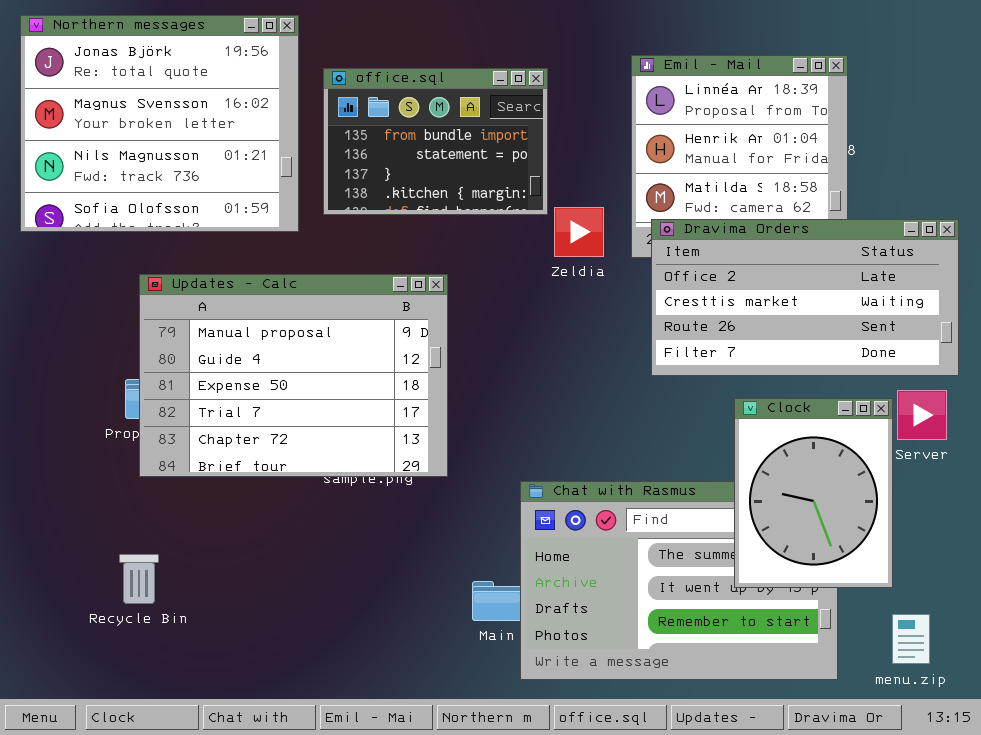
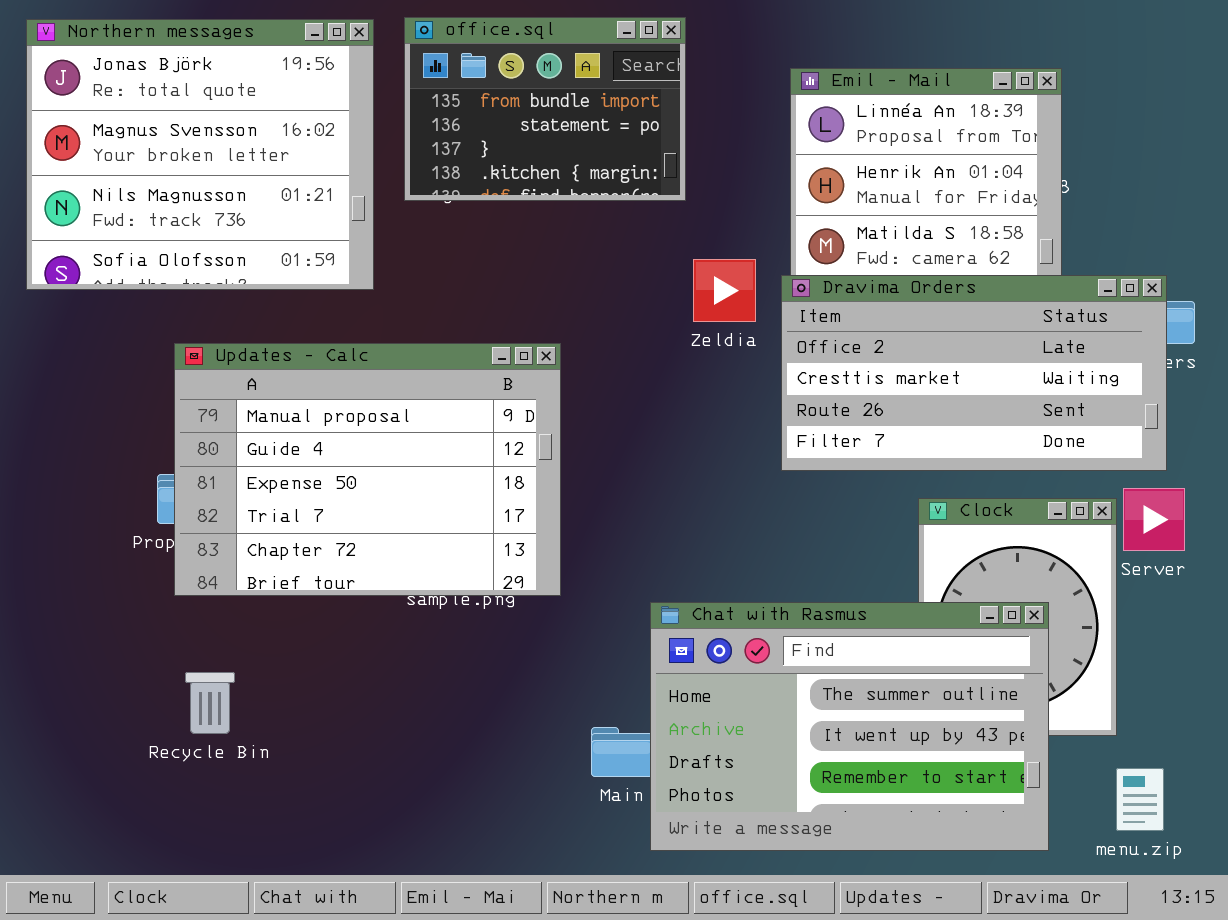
office.sql: [323,68,548,215] -> [404,17,686,201], moved
Dravima Orders: [651,219,959,376] -> [781,275,1167,471], moved
Chat with Rasmus: [520,481,838,680] -> [650,602,1049,851], raised
Recycle Bin: [119,554,159,604] -> [185,672,235,734], moved

